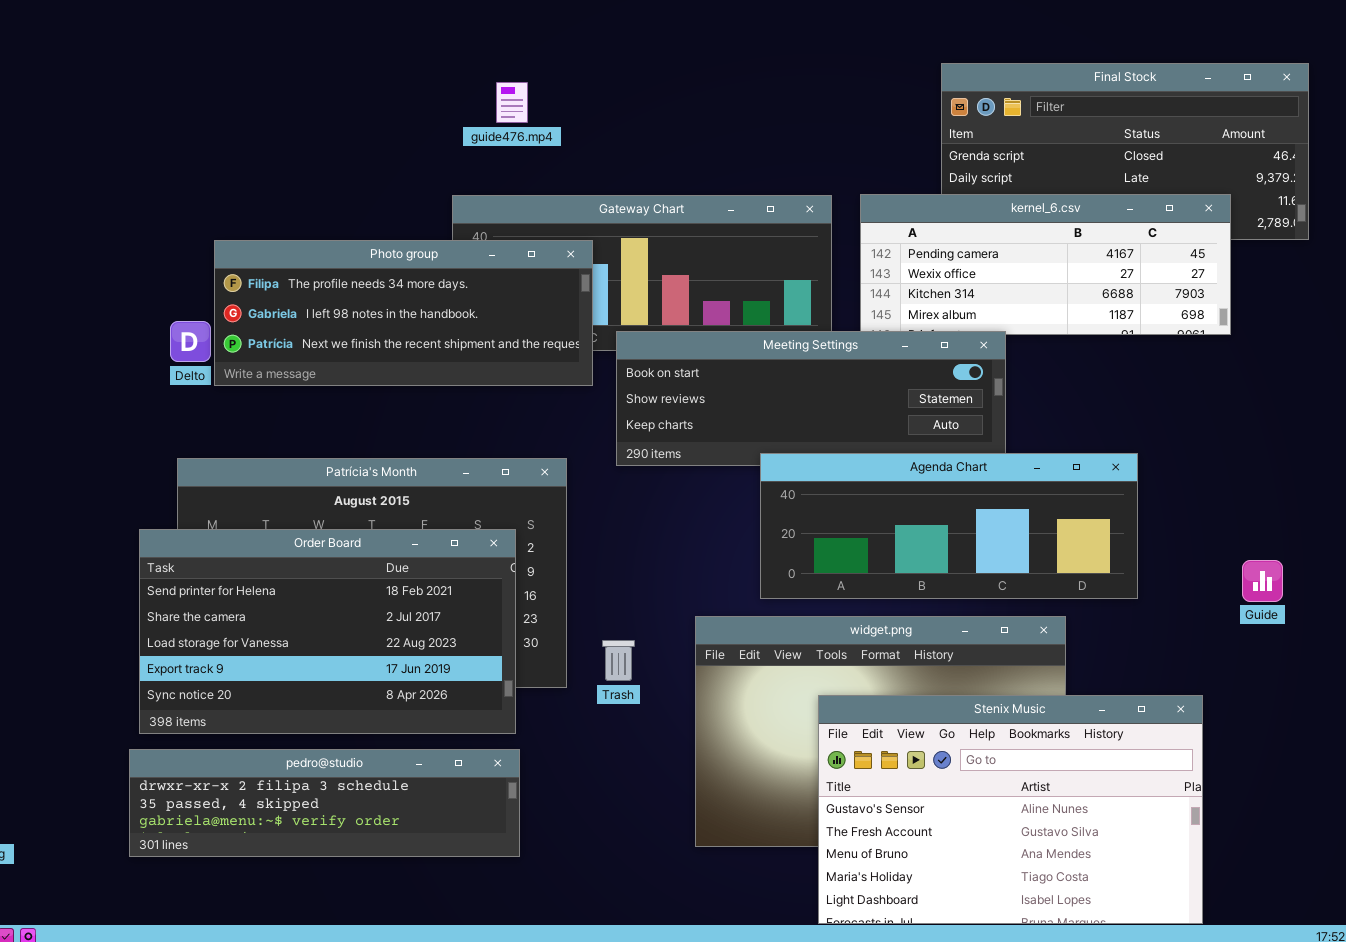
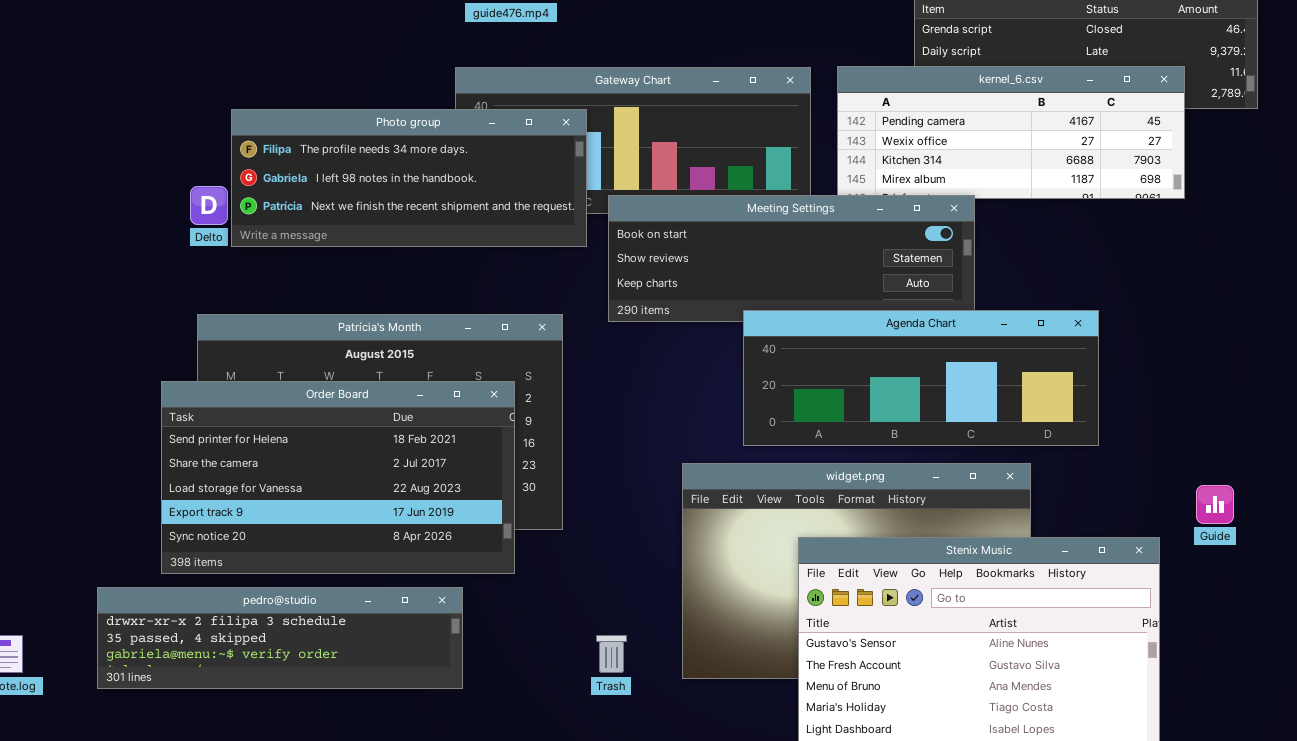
Guide: [1242,560,1283,602] -> [1196,485,1234,524], moved
Trash: [602,640,635,681] -> [596,635,627,673], moved
pedro@studio: [129,749,520,857] -> [97,587,463,689], moved

